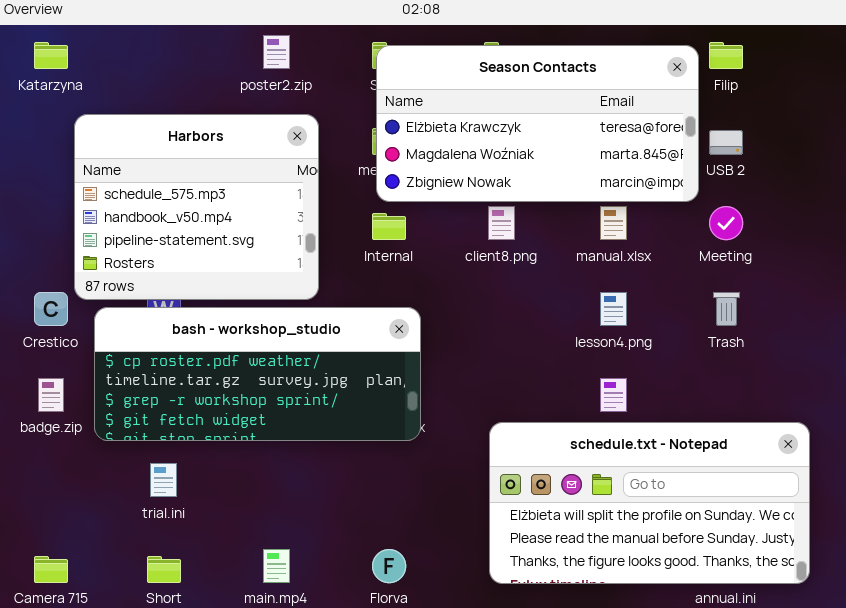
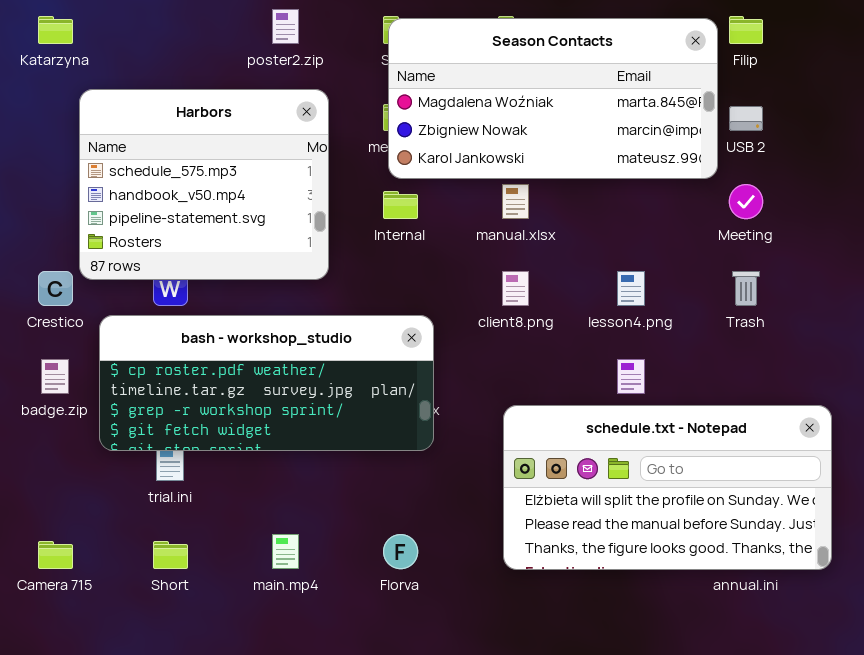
Season Contacts: [376,45,699,202] -> [388,18,718,179], scrolled down 1 row
client8.png: [488,206,515,240] -> [502,271,529,306], moved
manual.xlsx: [600,206,627,240] -> [502,184,529,219], moved
bash - workshop_studio: [94,307,421,441] -> [99,315,434,451], moved

